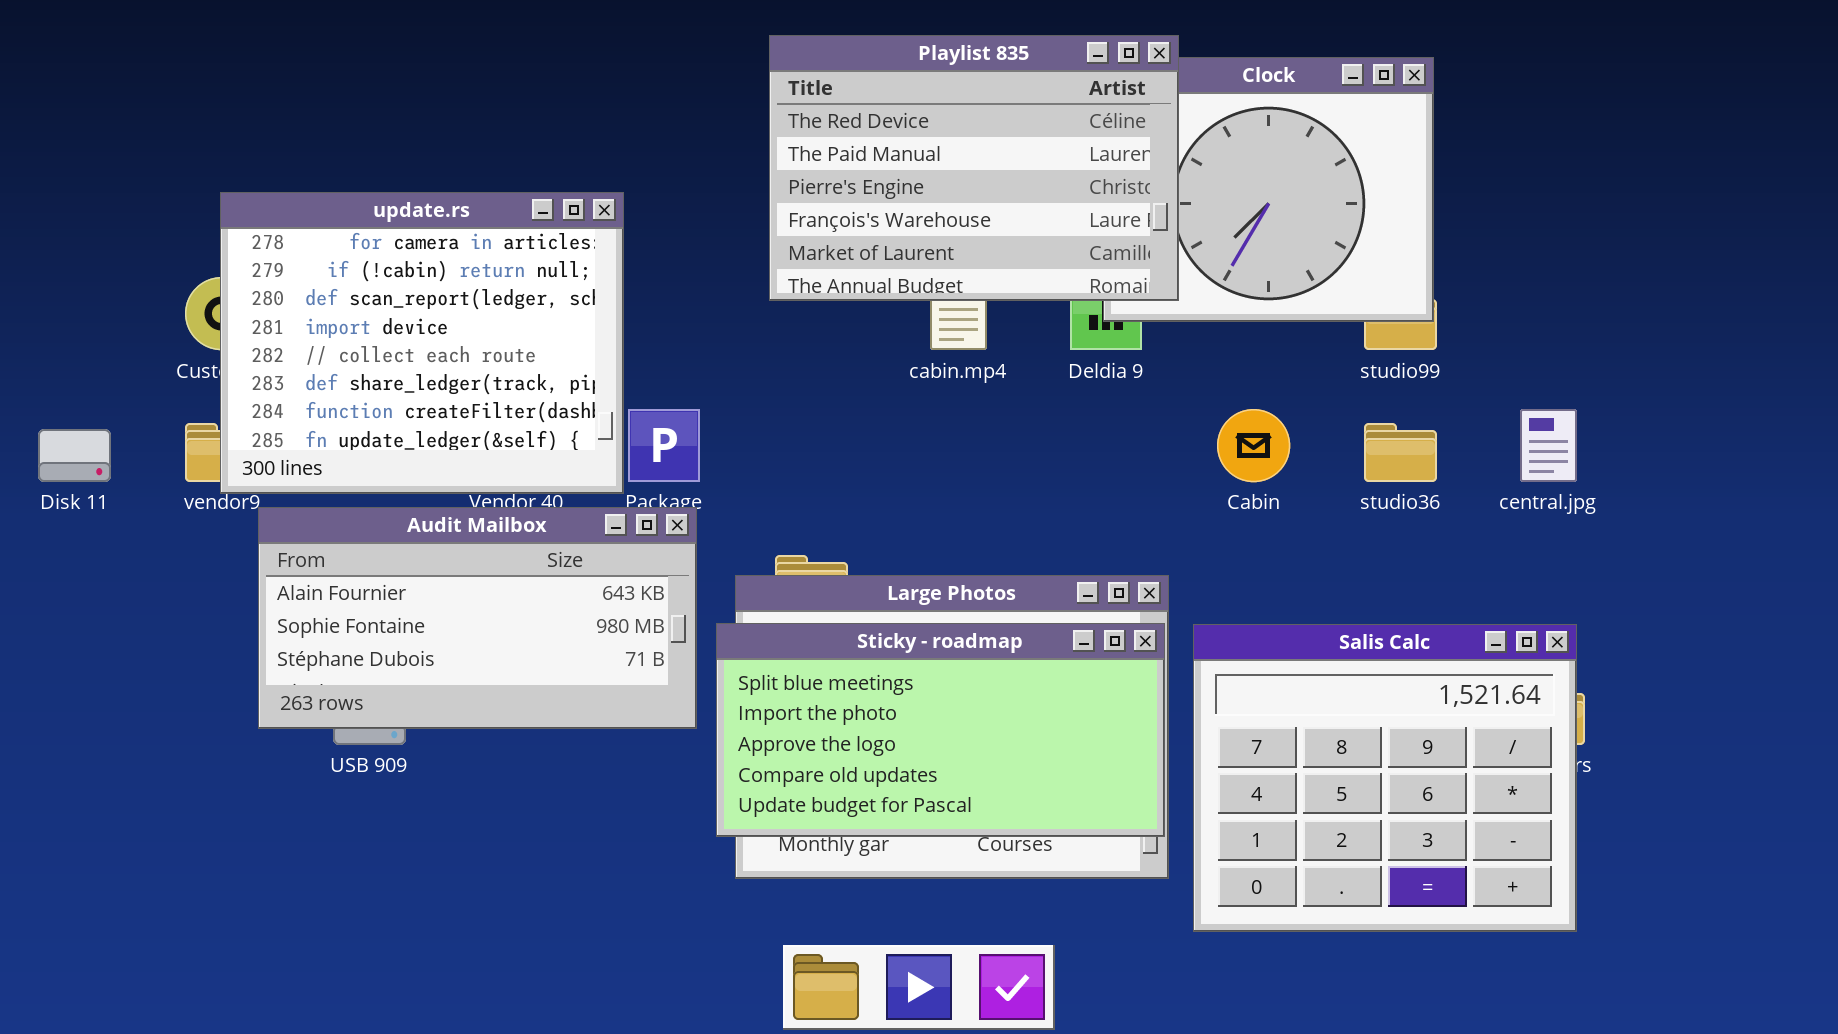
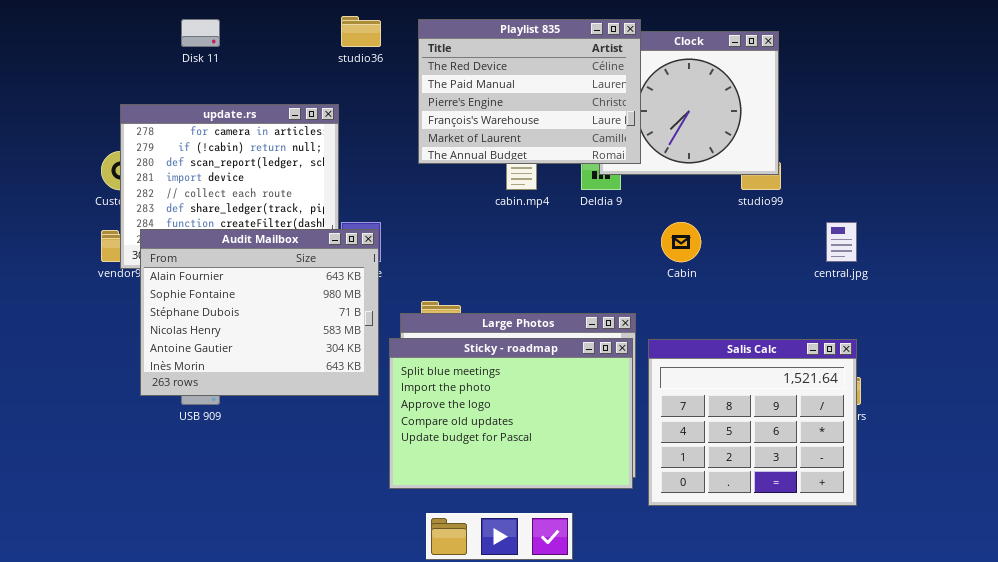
studio36: [1364,423,1437,482] -> [341,16,381,47], moved
Disk 11: [38,429,111,482] -> [181,19,220,47], moved
Audit Mailbox: [258,507,697,729] -> [140,229,379,396], resized
Sticky - roadmap: [716,623,1165,837] -> [389,338,633,489], resized

